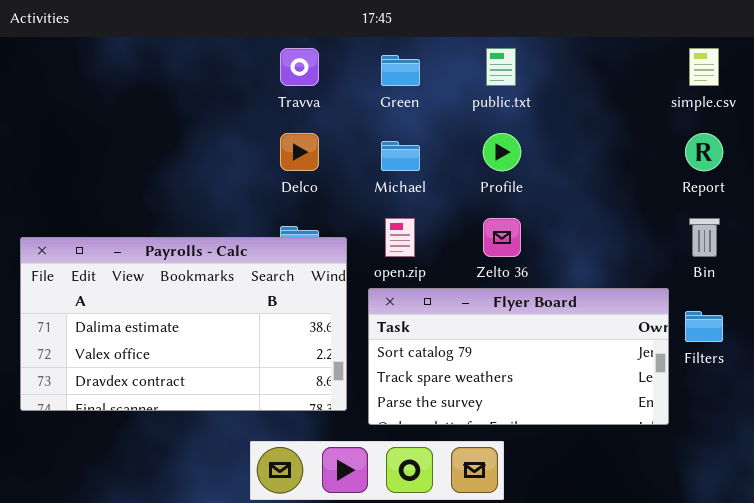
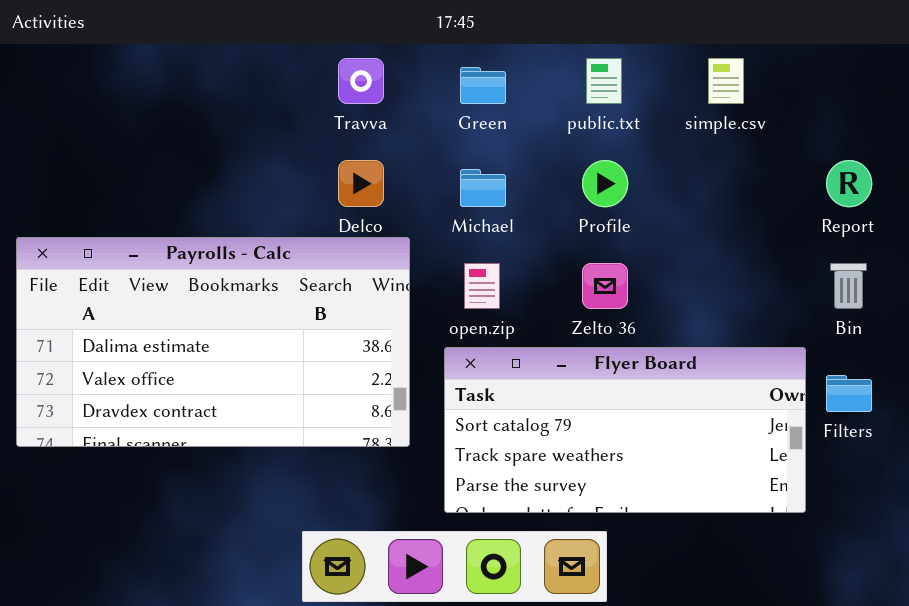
simple.csv: [689,48,719,86] -> [708,58,744,104], moved
Payrolls - Calc: [20,237,347,411] -> [16,237,410,447], moved

